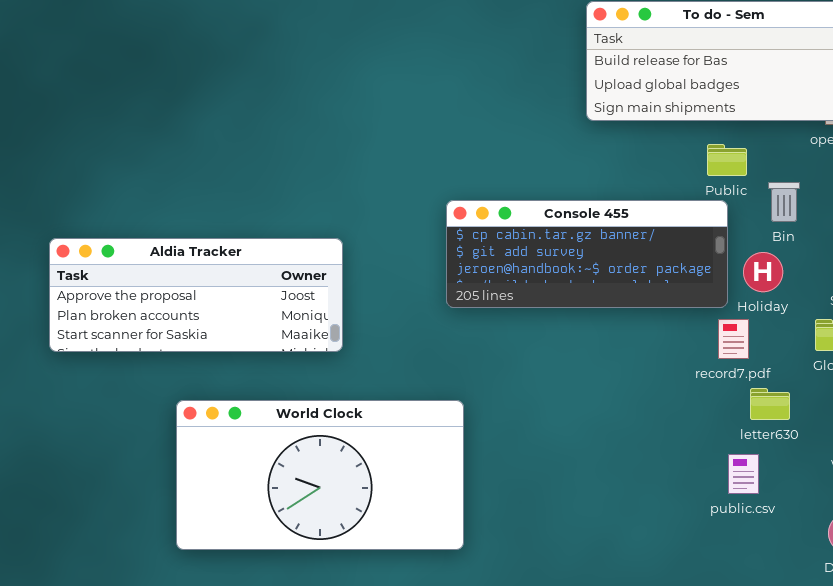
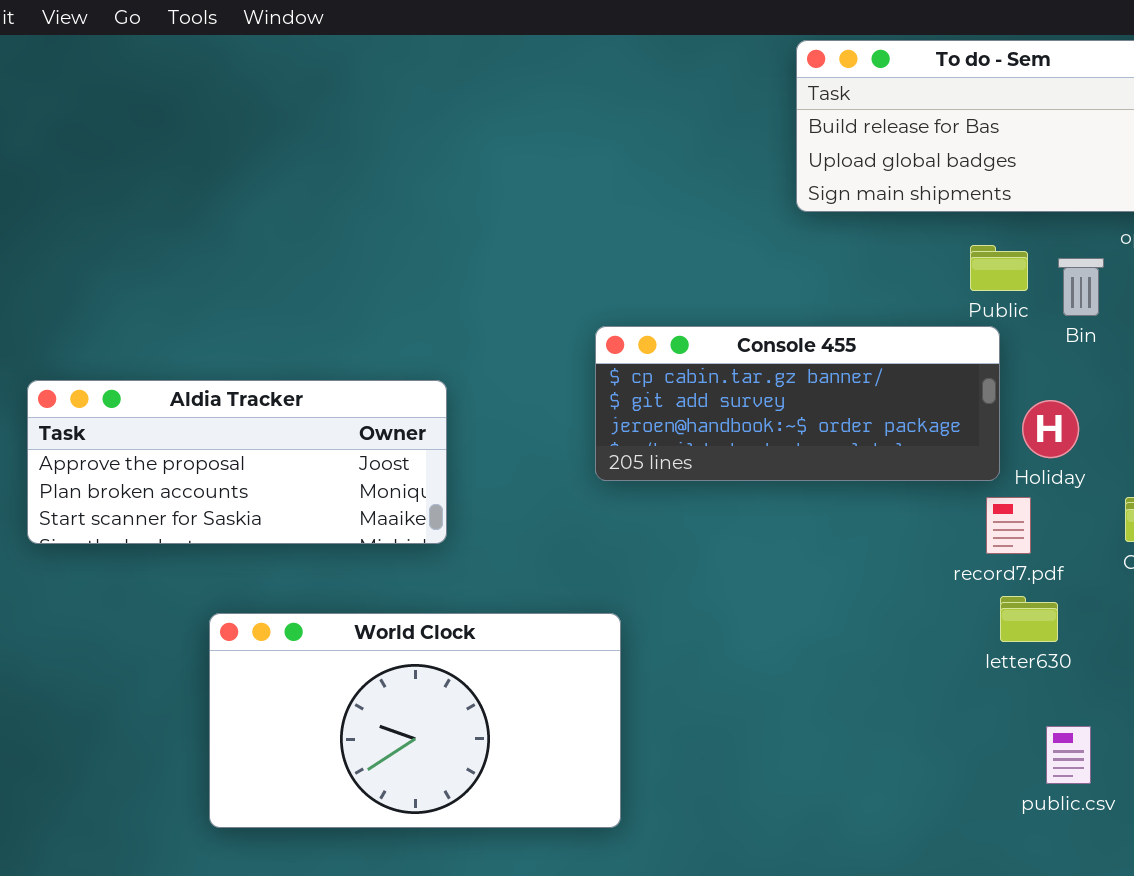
Bin: [768,182,800,222] -> [1058,258,1104,316], moved
letter630: [750,388,790,420] -> [1000,596,1058,642], moved
public.csv: [728,454,759,494] -> [1046,726,1091,784], moved

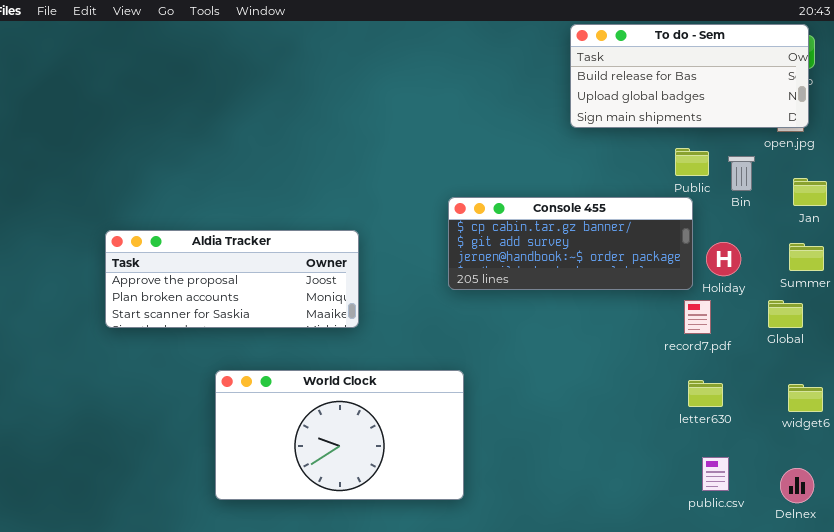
letter630: [1000,596,1058,642] -> [688,380,723,407], moved
public.csv: [1046,726,1091,784] -> [702,457,729,491], moved

